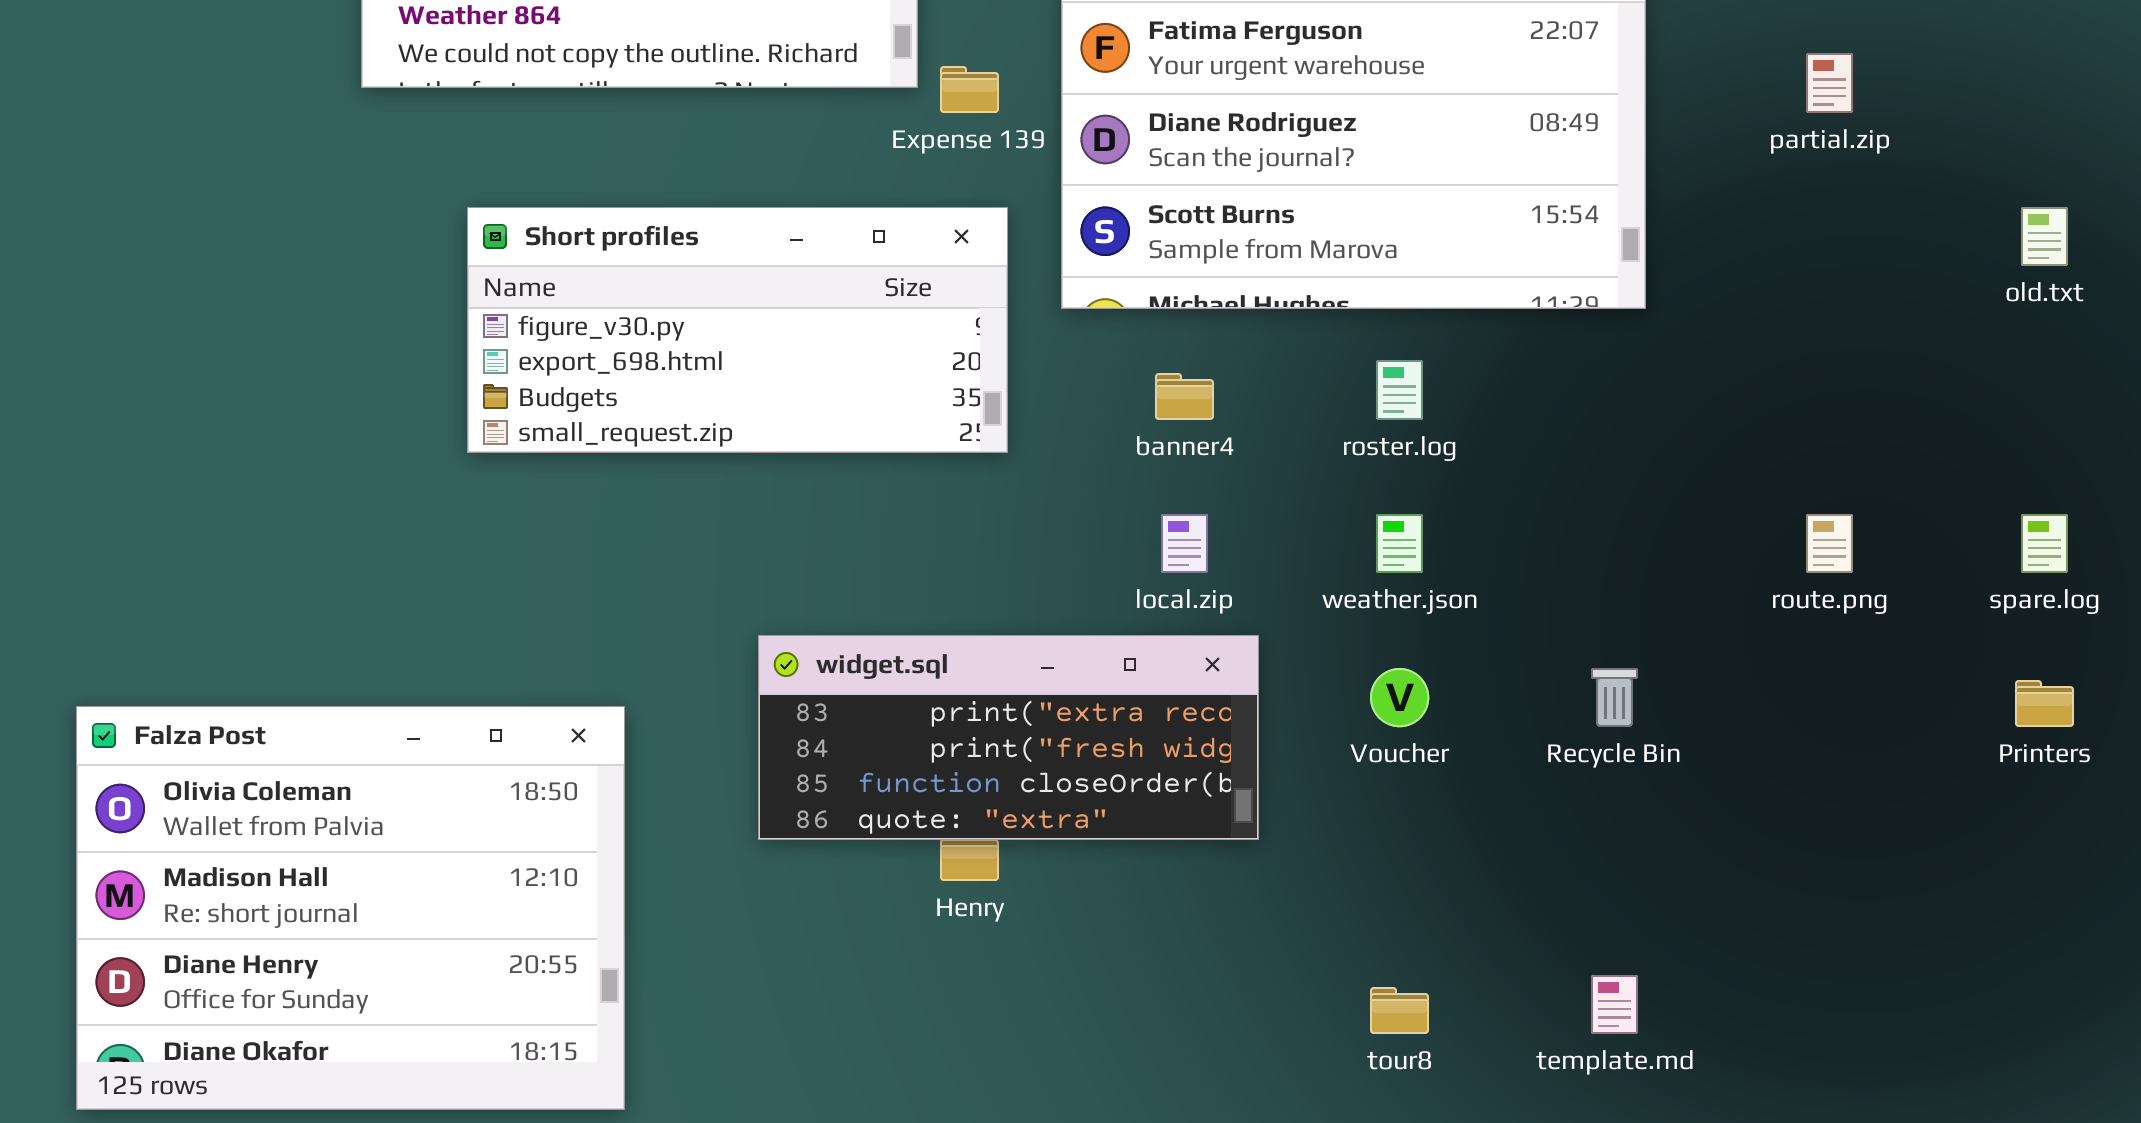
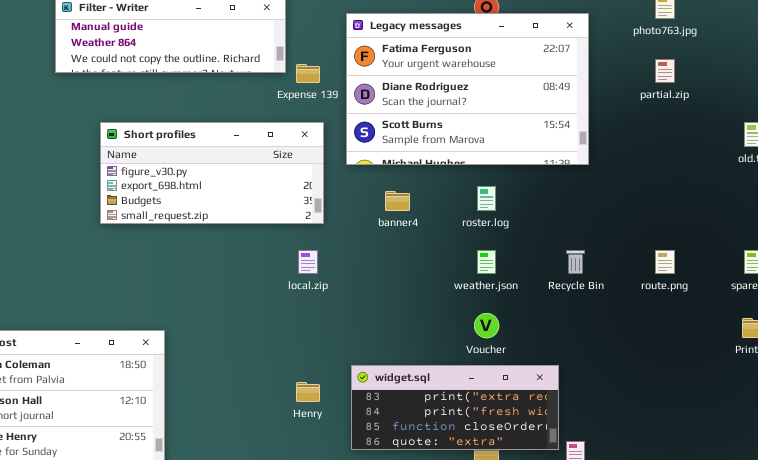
local.zip: [1161,514,1208,573] -> [298,250,318,274], moved
widget.sql: [758,635,1259,840] -> [351,365,559,450], moved
Recycle Bin: [1591,668,1638,727] -> [566,250,585,274], moved

